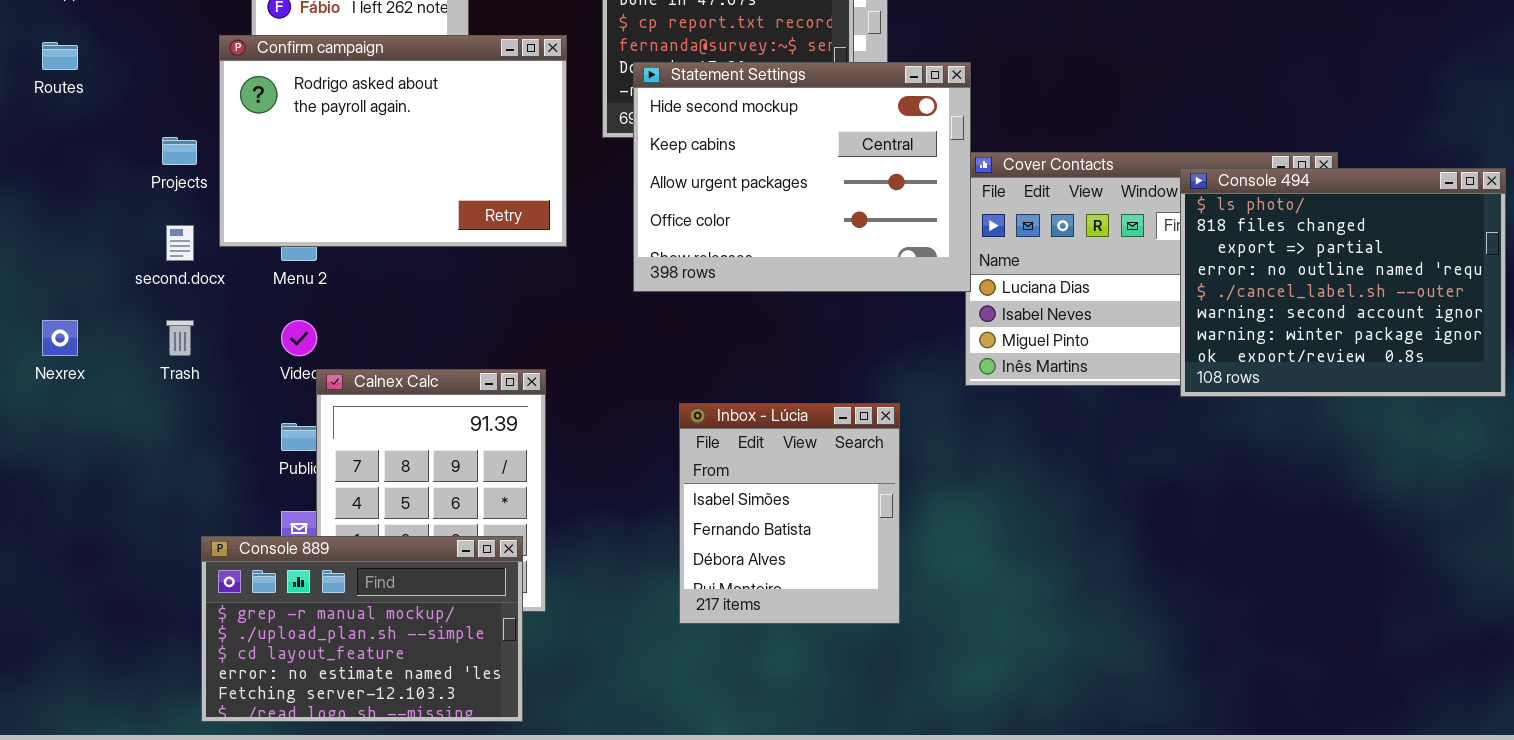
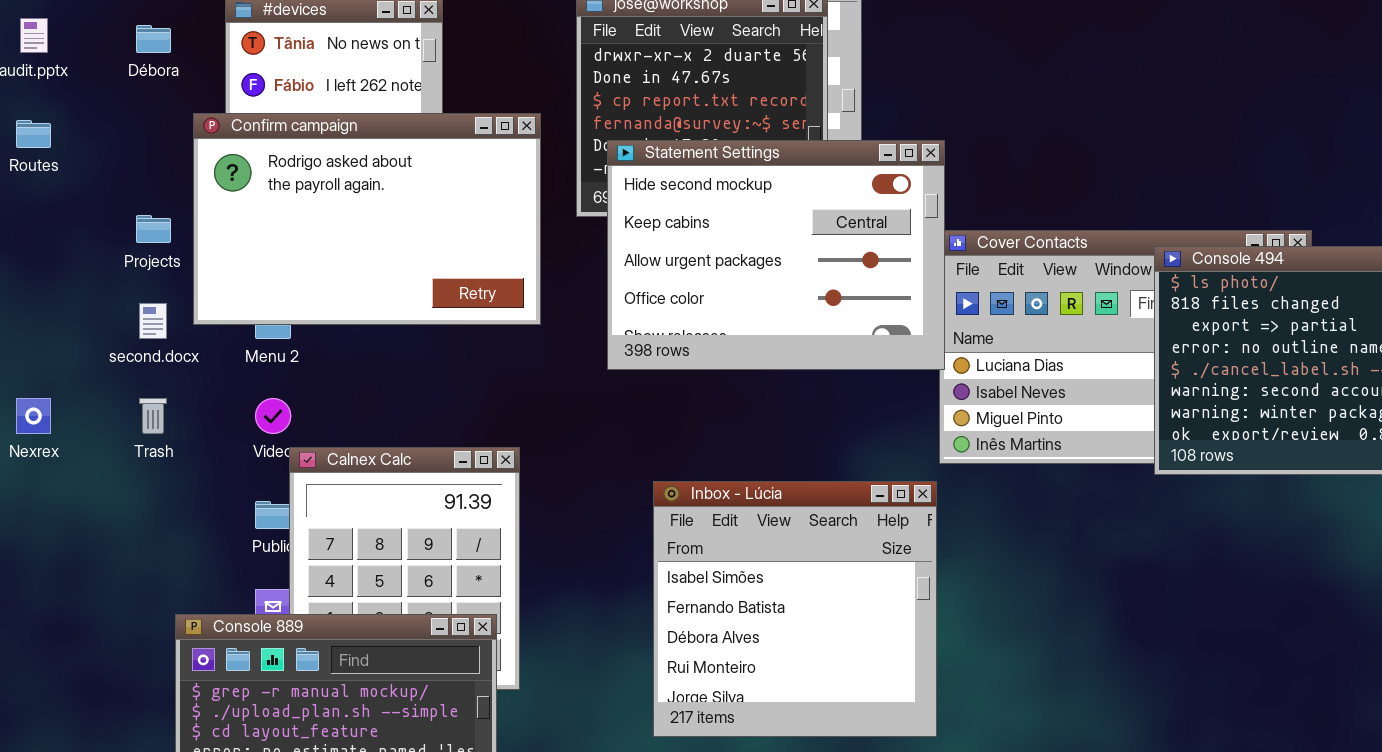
Inbox - Lúcia: [679,403,900,624] -> [653,481,937,737], resized

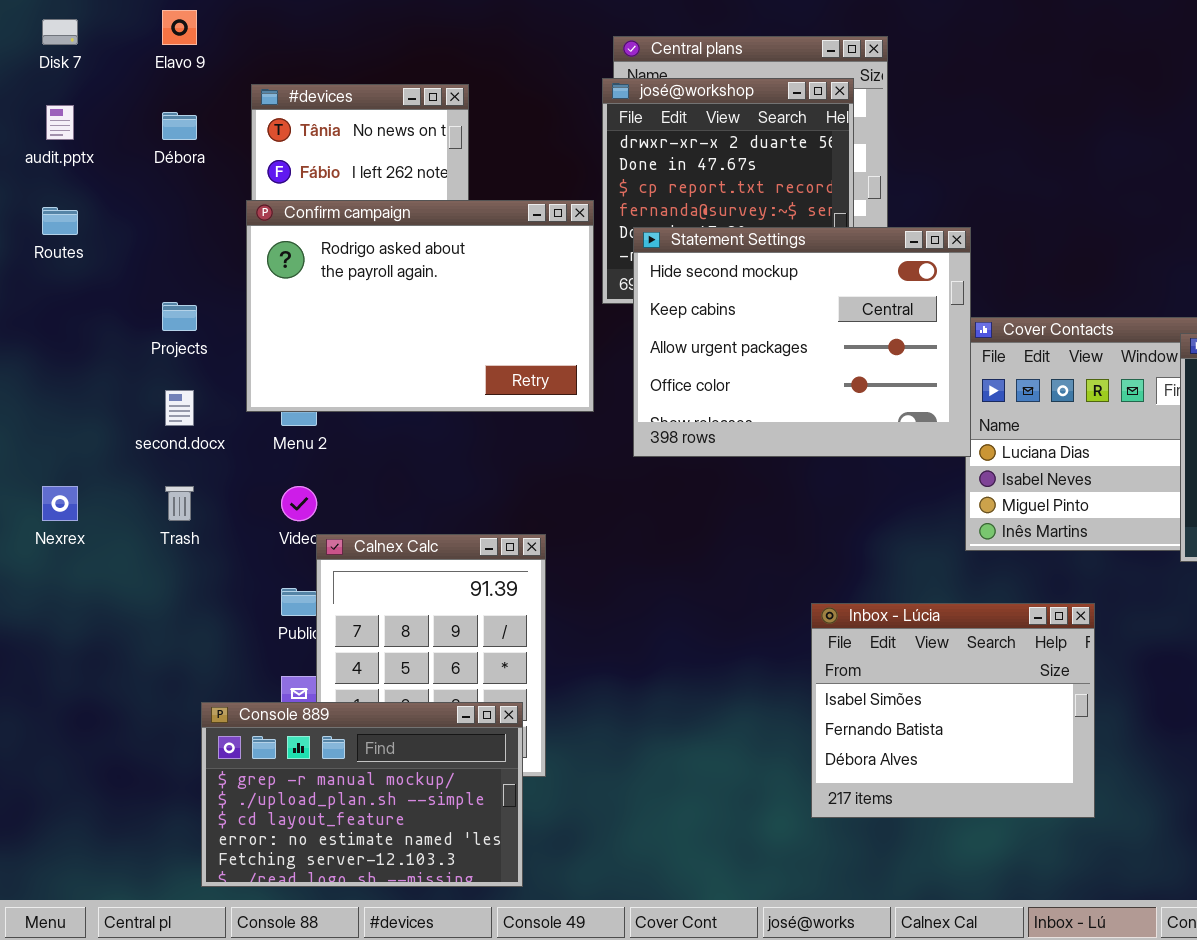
Confirm campaign: [193,113,541,325] -> [246,200,594,412], moved
Inbox - Lúcia: [653,481,937,737] -> [811,603,1095,818], moved, resized

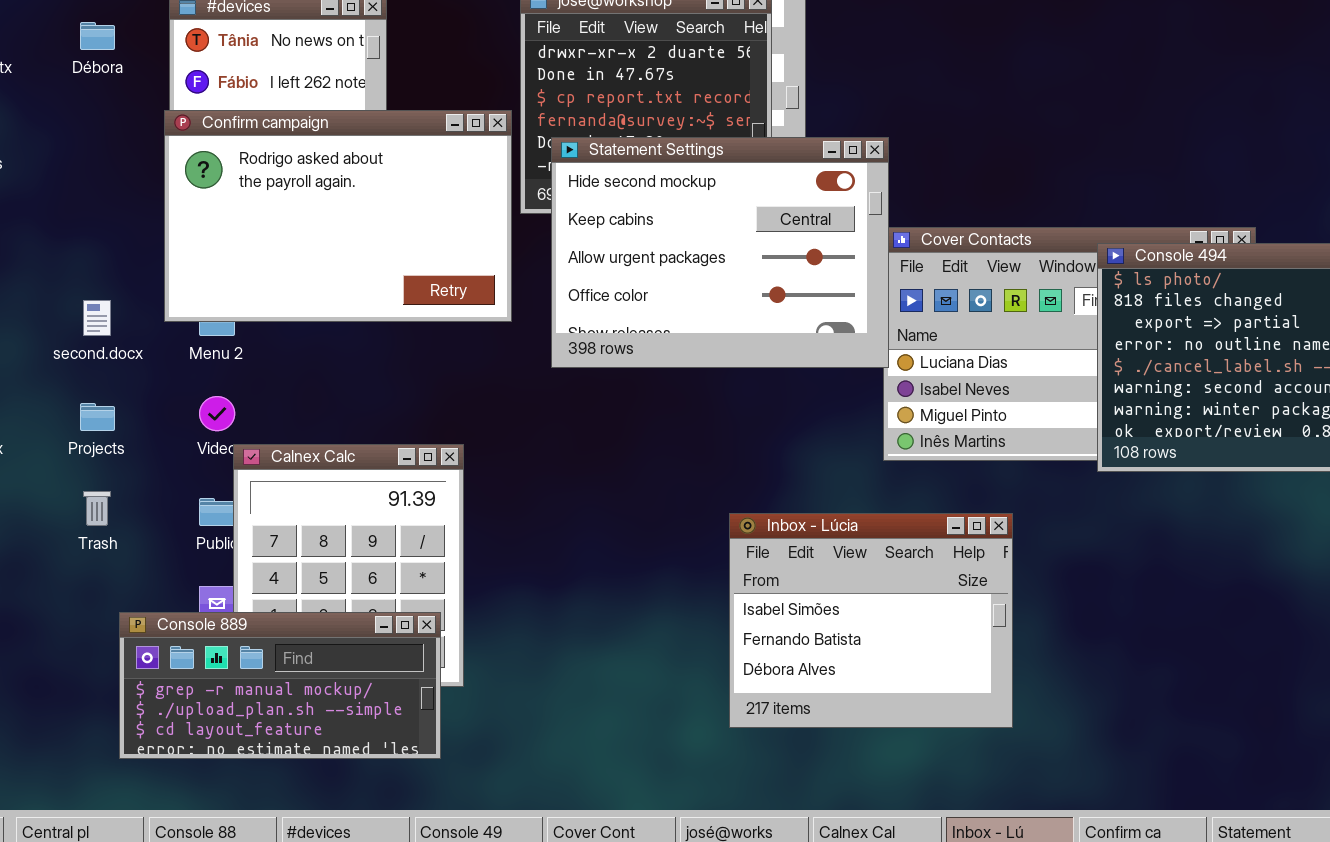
Projects: [162,302,197,331] -> [80,403,115,431], moved
Trash: [165,486,194,521] -> [83,491,111,526], moved
Console 889: [201,702,523,887] -> [119,612,441,759], resized

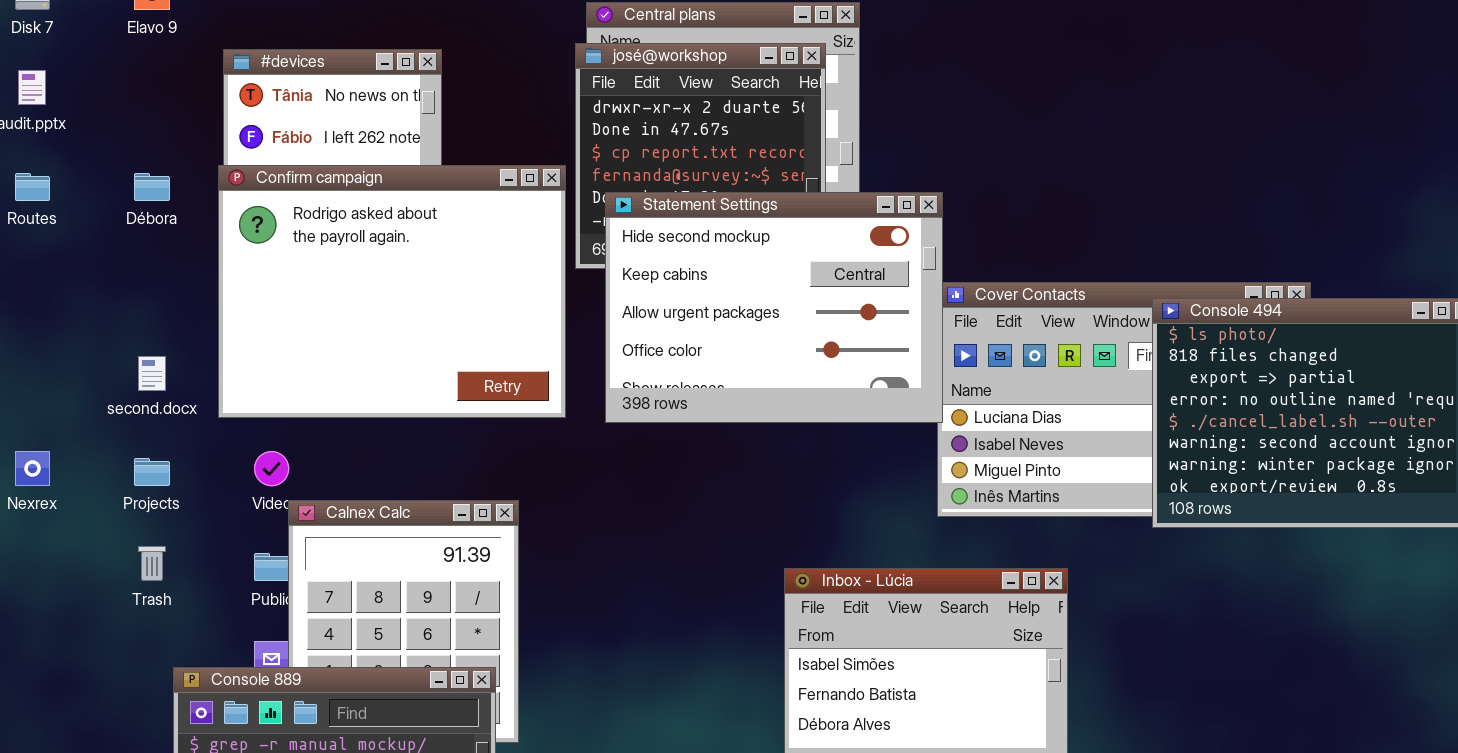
Débora: [80,22,115,50] -> [134,173,170,201], moved
Confirm campaign: [164,110,512,322] -> [218,165,566,418], resized

